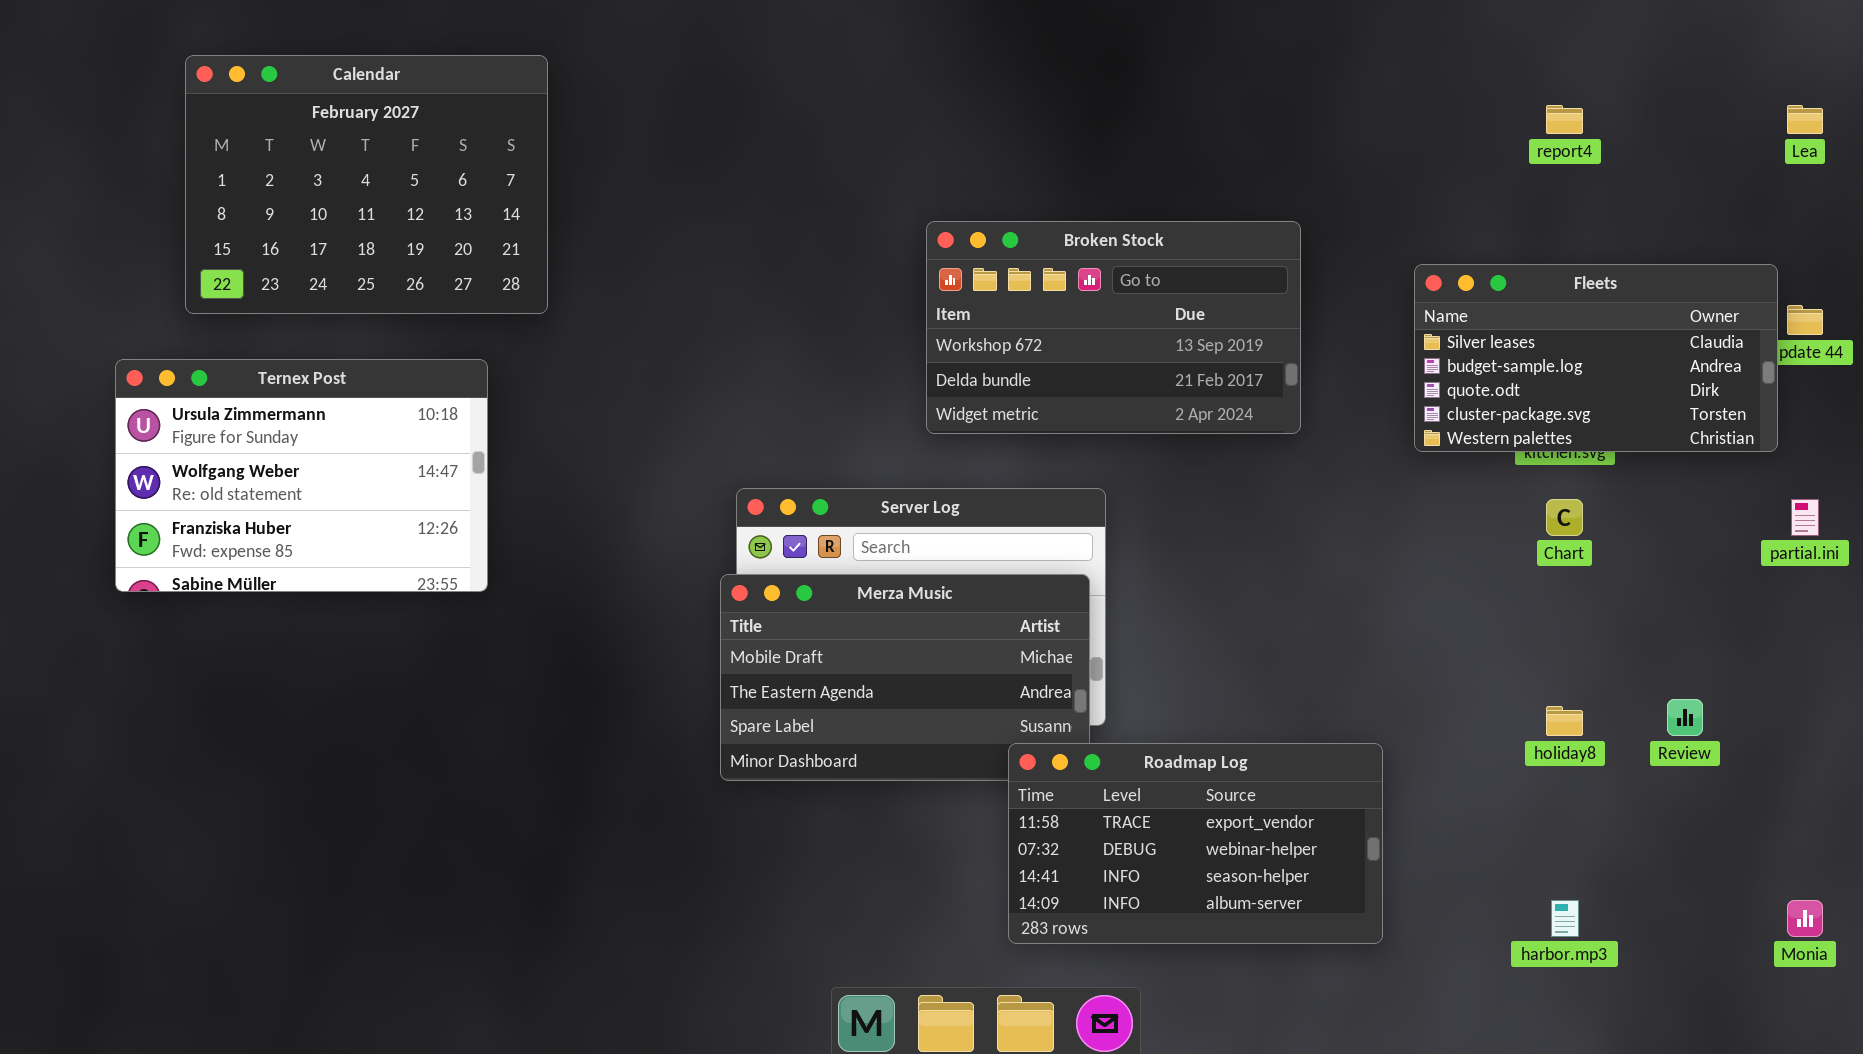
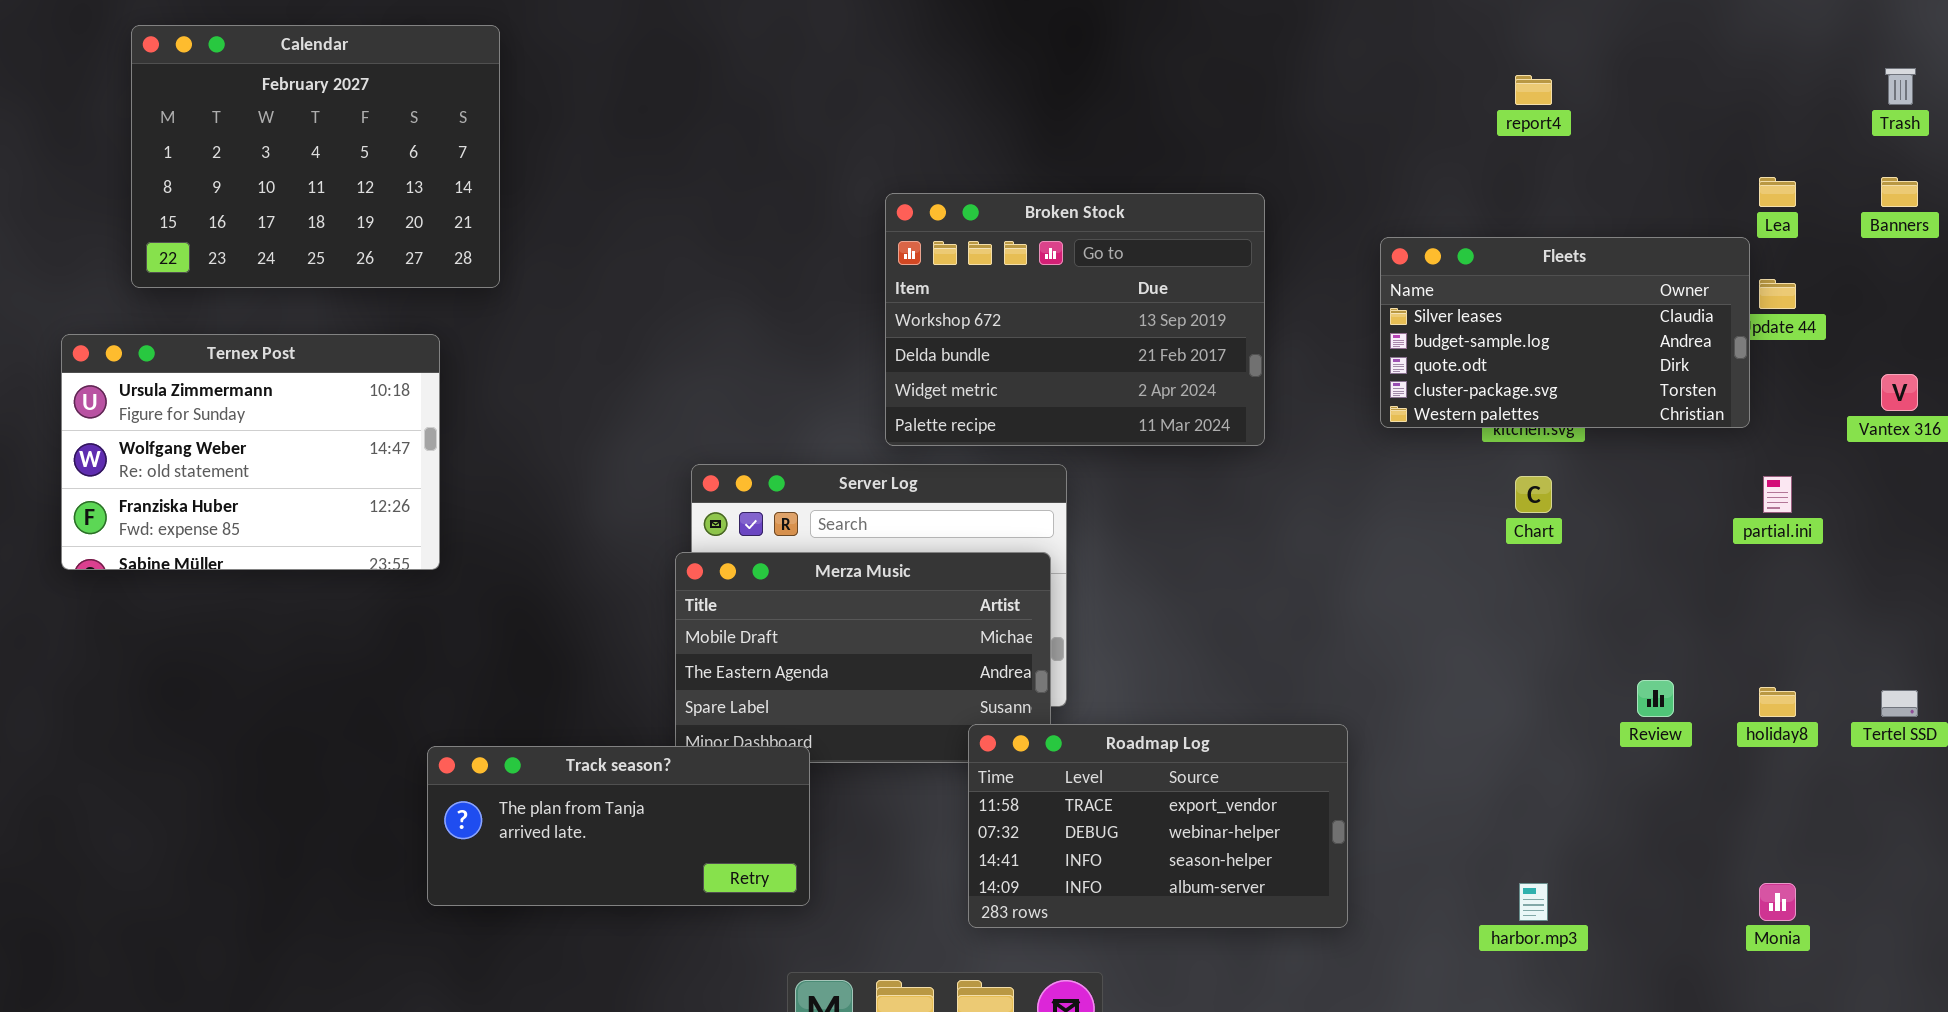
Lea: [1787,105,1823,134] -> [1759,177,1796,207], moved
Broken Stock: [926,221,1301,434] -> [885,193,1265,446], resized
holiday8: [1546,706,1583,736] -> [1759,687,1796,717], moved
Track season?: none -> [427,746,810,906], opened

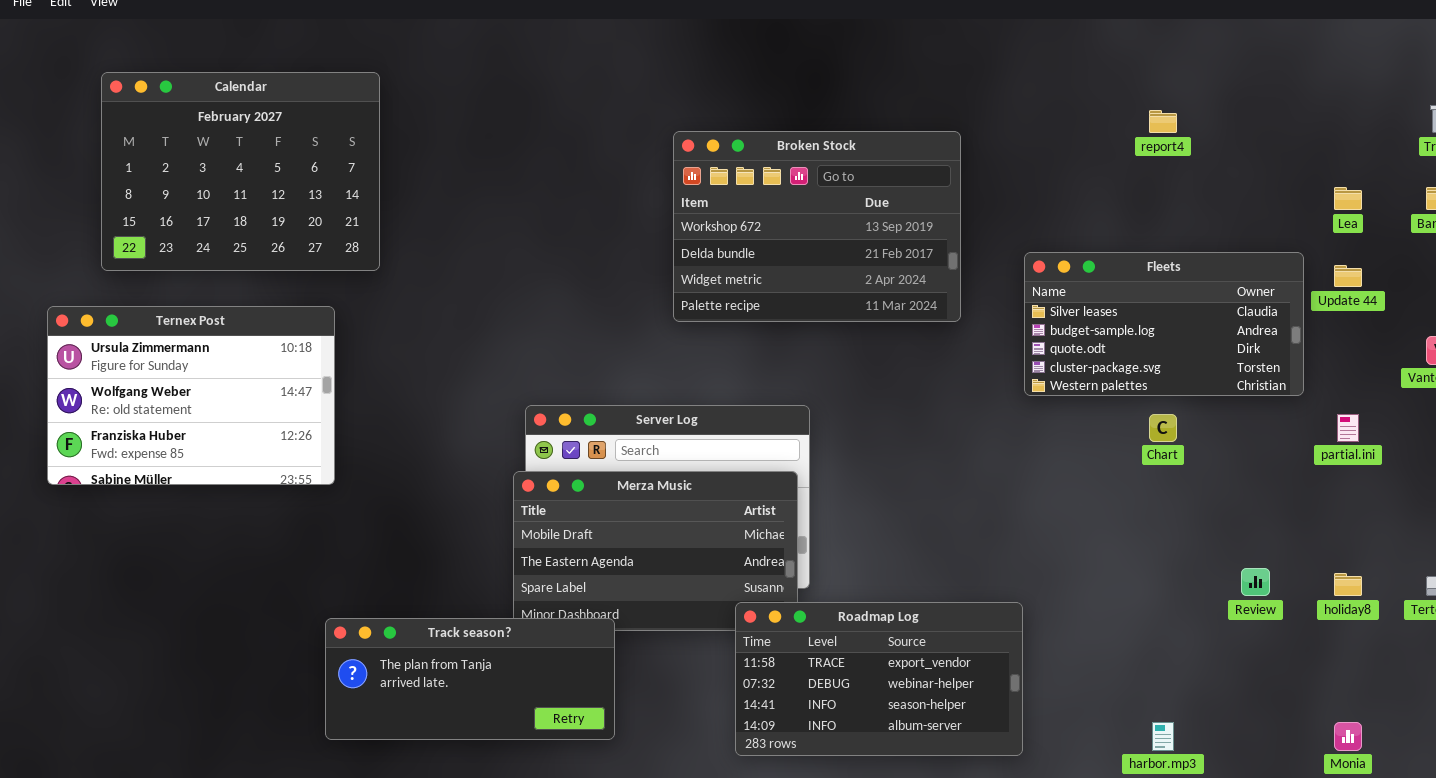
Broken Stock: [885,193,1265,446] -> [673,131,961,322], moved
Fleets: [1380,237,1750,428] -> [1024,252,1304,396], moved

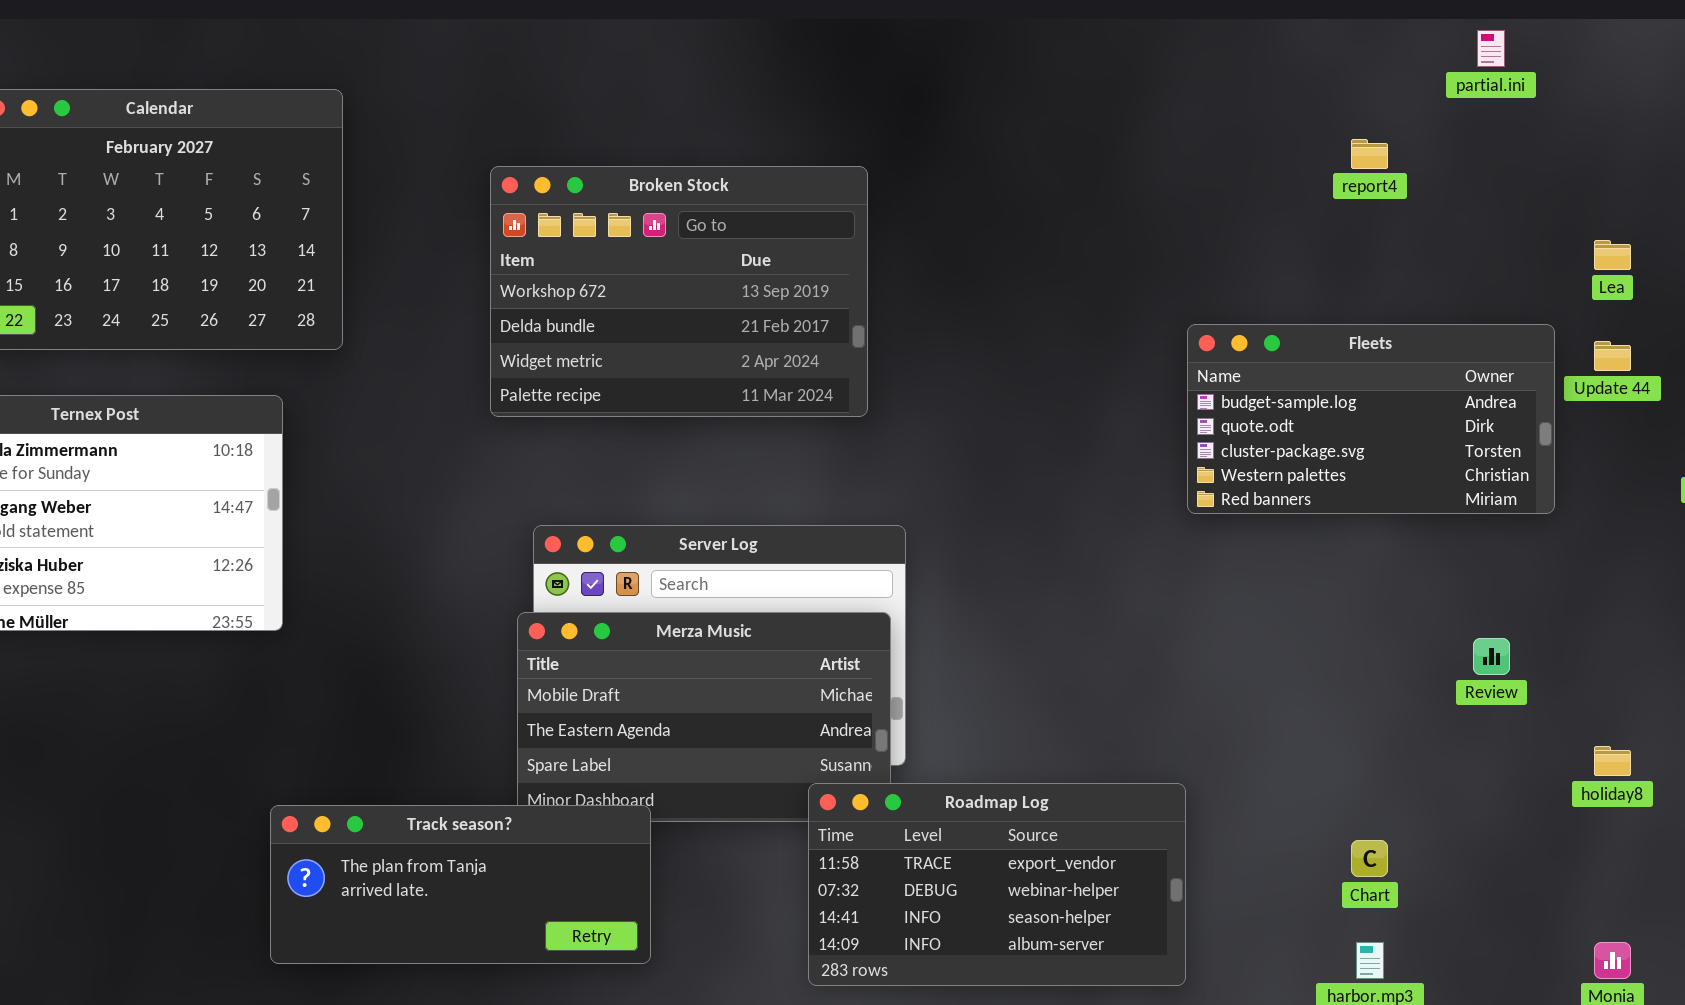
Broken Stock: [673,131,961,322] -> [490,166,868,417], moved
Fleets: [1024,252,1304,396] -> [1187,324,1555,514], scrolled down 1 row
Chart: [1149,414,1177,442] -> [1351,840,1388,877], moved
partial.ini: [1337,414,1359,442] -> [1477,30,1505,67], moved
Review: [1241,568,1270,596] -> [1473,638,1510,675], moved

